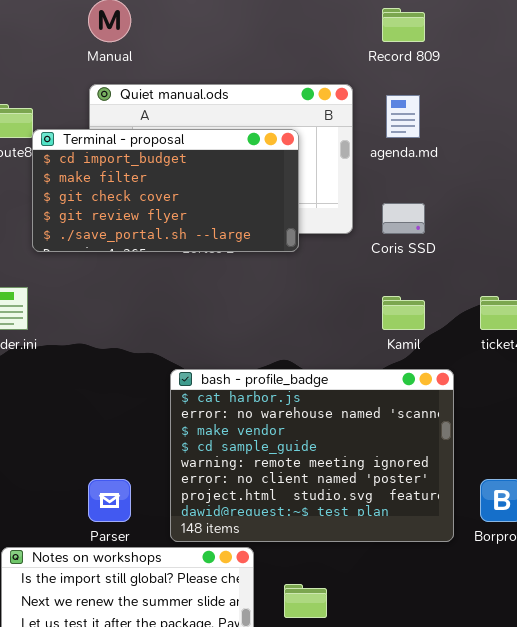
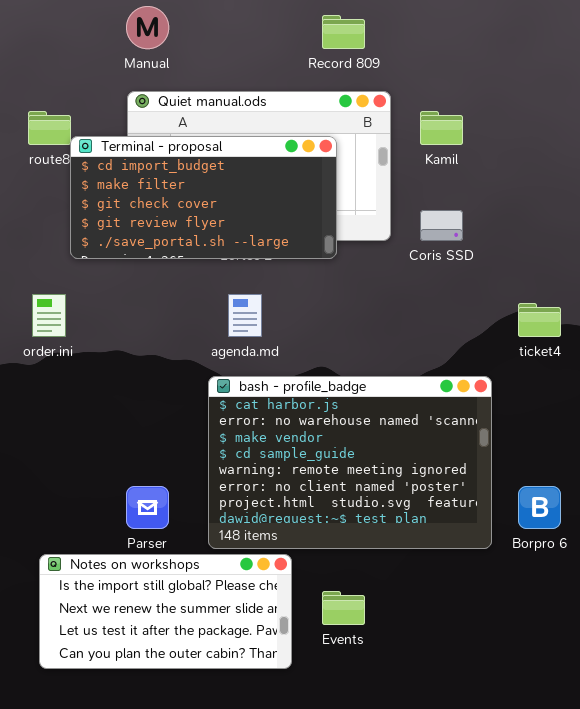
Record 809: [382,8,425,42] -> [322,15,365,49], moved
agenda.md: [386,95,420,138] -> [228,294,262,337], moved
Kamil: [382,296,425,330] -> [420,111,463,145], moved

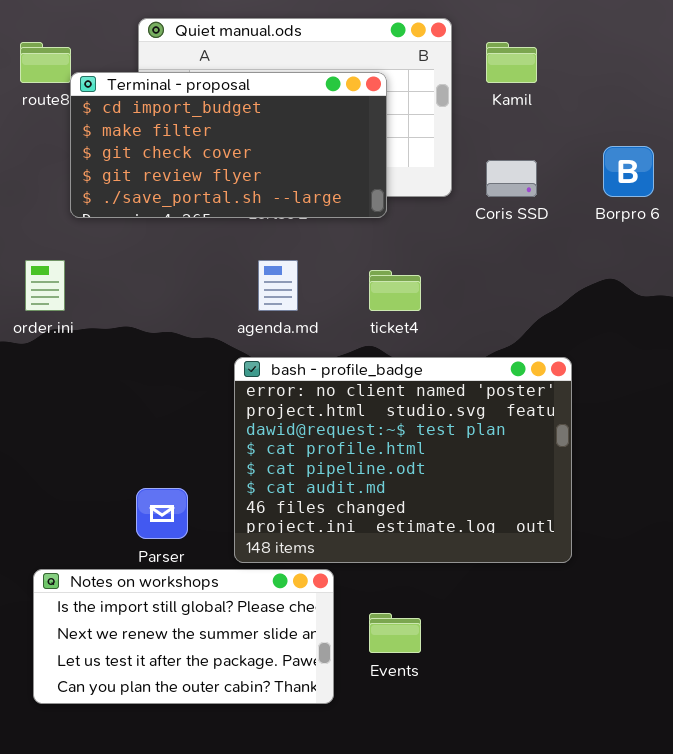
ticket4: [518,303,561,337] -> [369,270,421,311], moved
bash - profile_badge: [208,376,492,549] -> [234,357,572,563], scrolled down 5 rows
Borpro 6: [518,486,561,529] -> [603,146,654,197], moved

